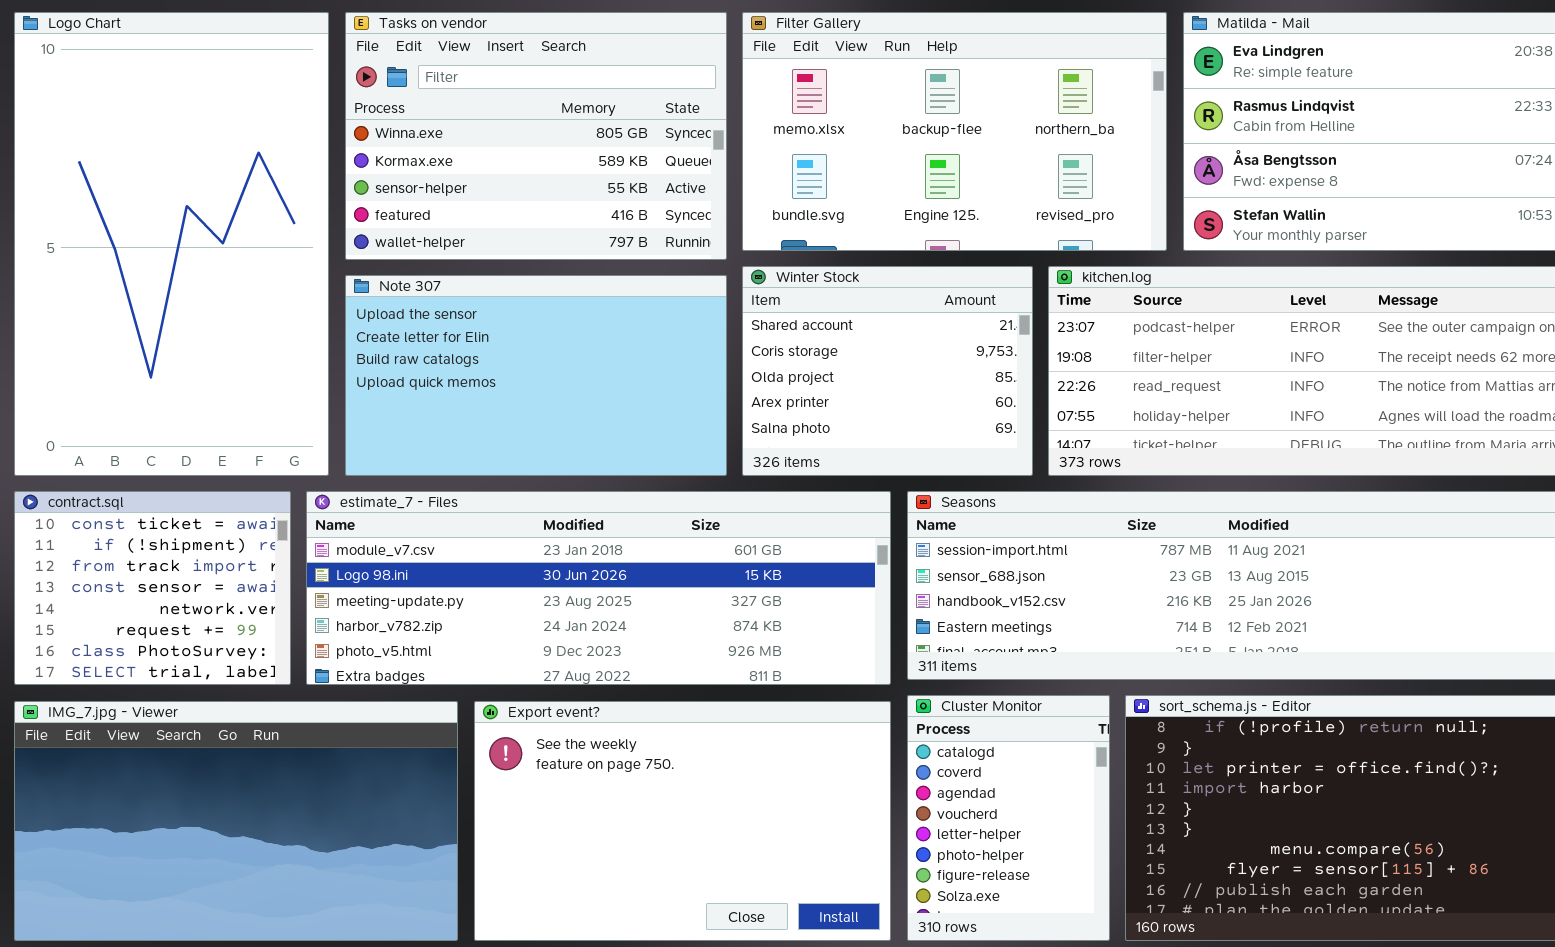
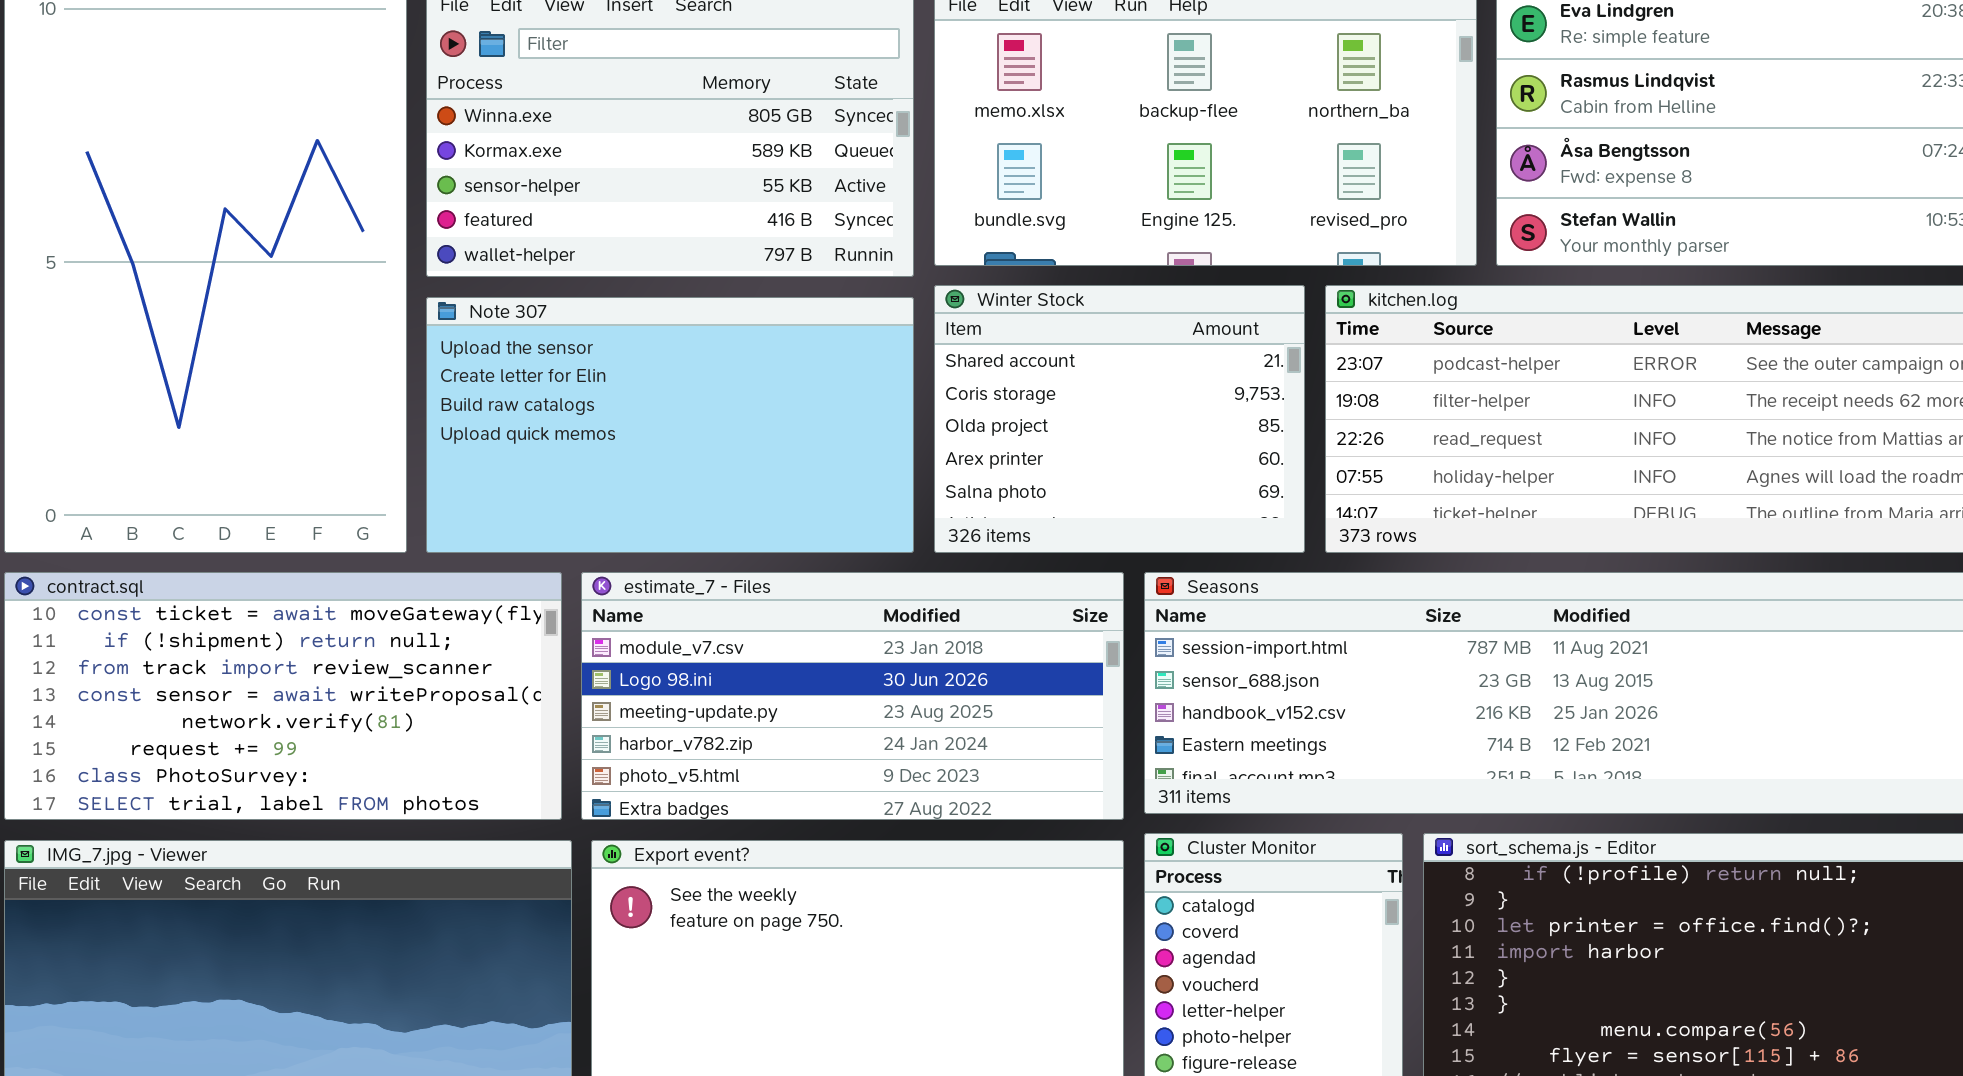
contract.sql: [14,491,291,685] -> [4,572,562,820], resized
estimate_7 - Files: [306,491,891,685] -> [581,572,1124,820], resized

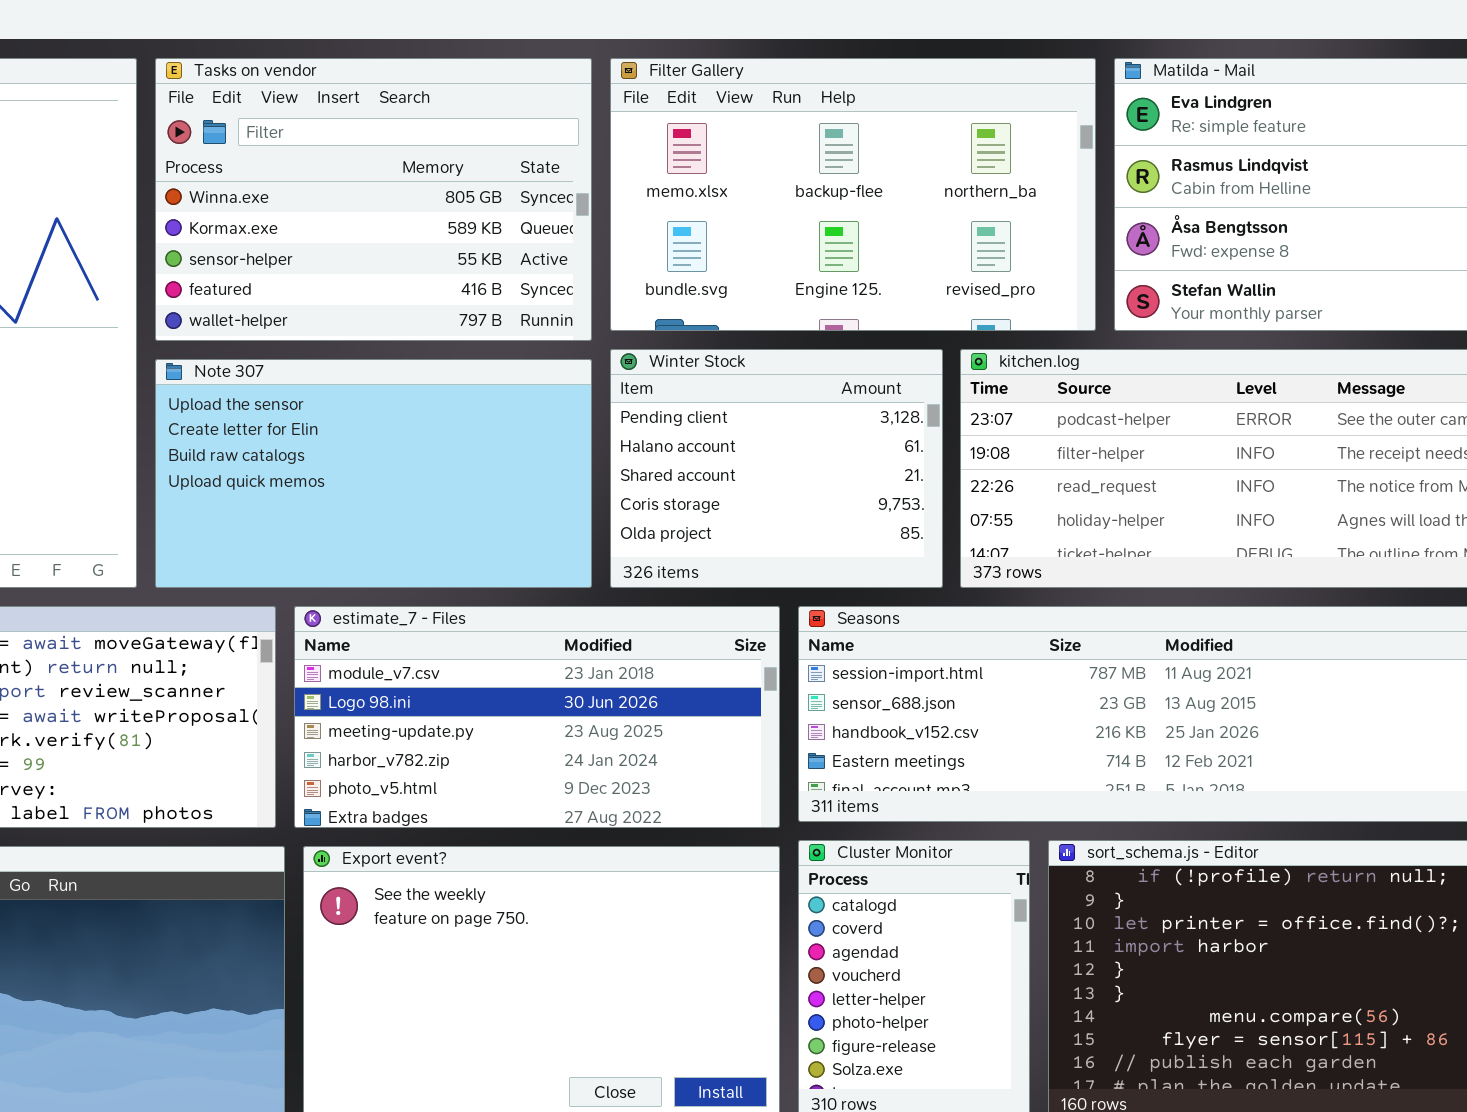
Winter Stock: [934,285,1305,553] -> [610,349,943,588], scrolled up 2 rows

